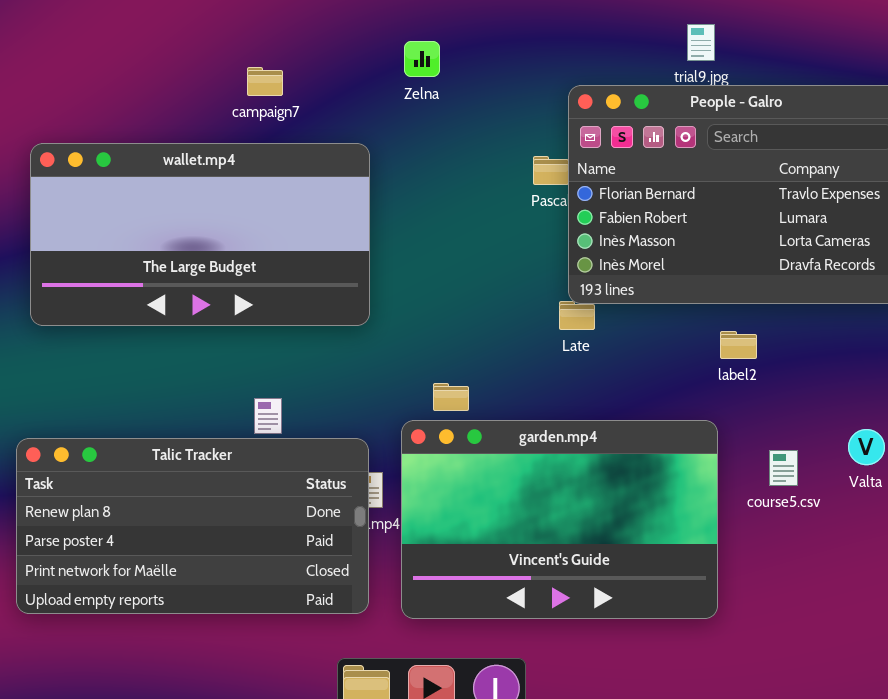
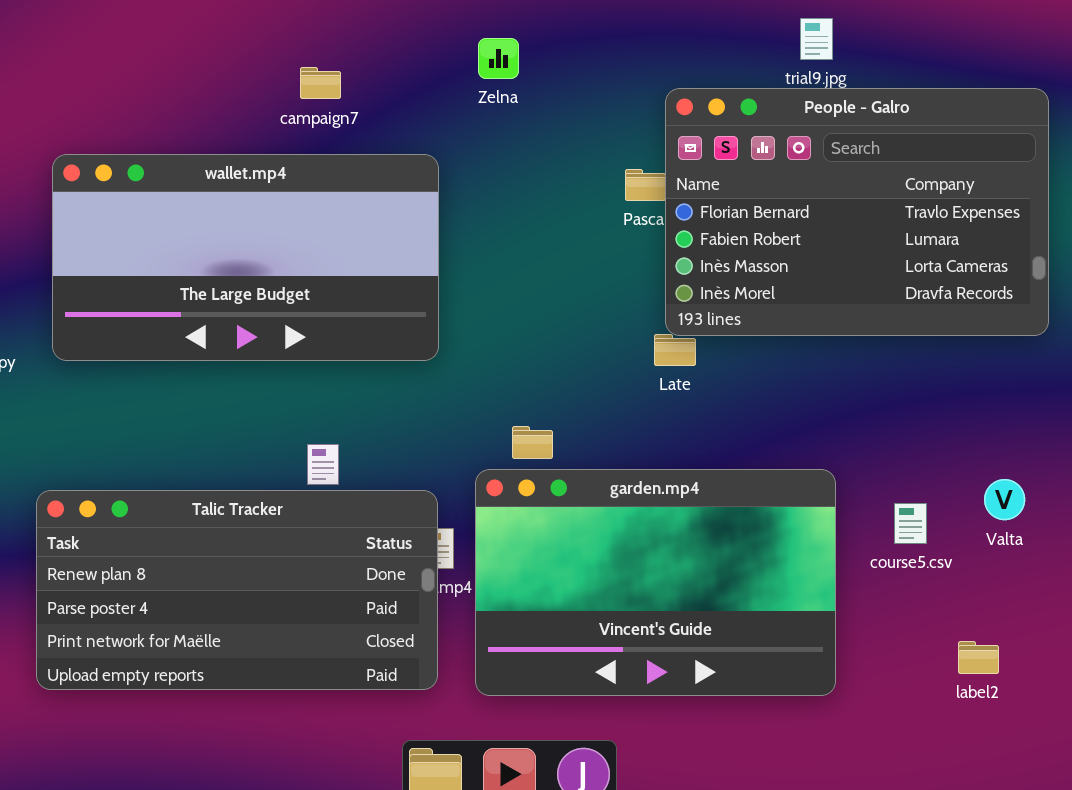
label2: [720,331,757,359] -> [958,641,999,674], moved

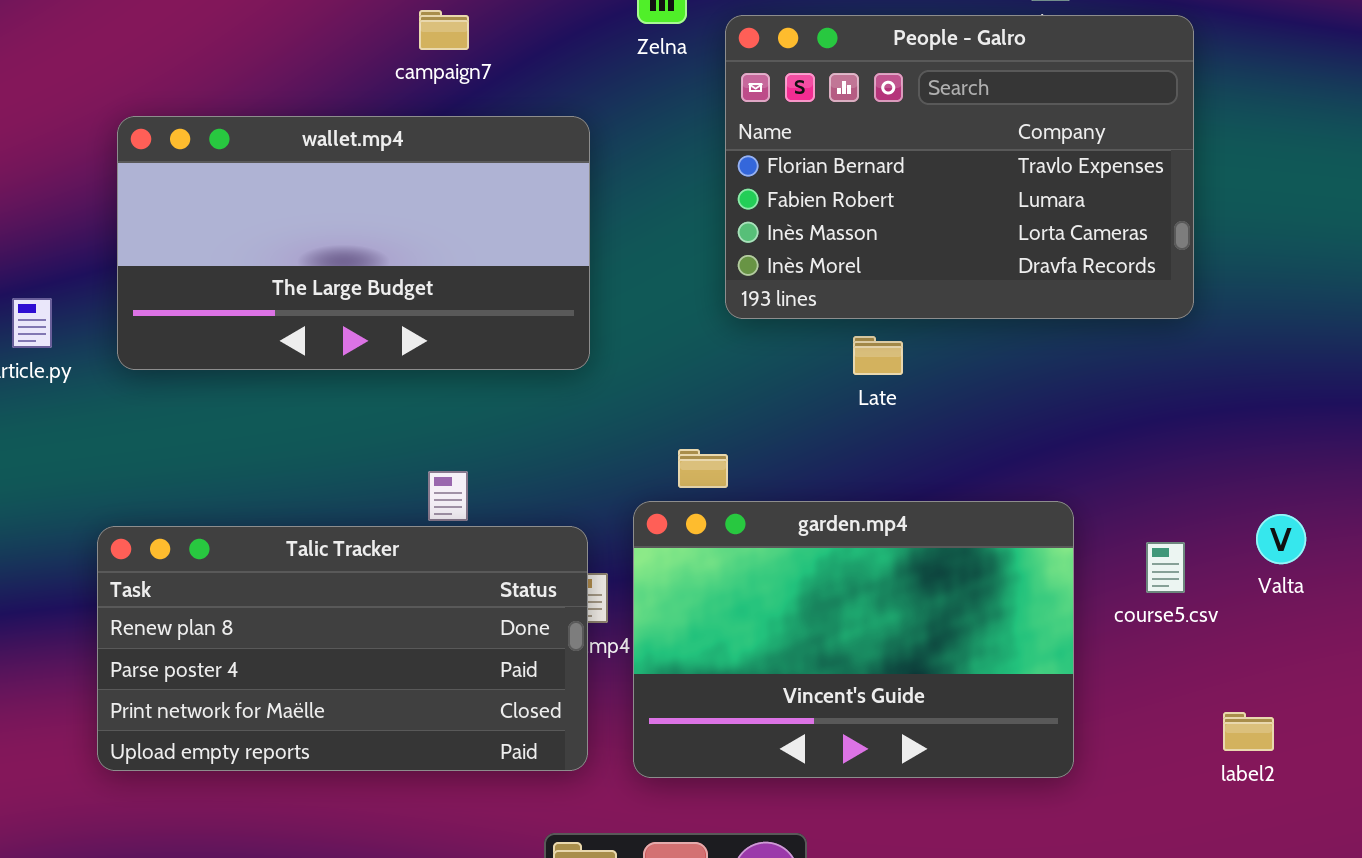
People - Galro: [665,88,1049,336] -> [725,15,1194,319], moved

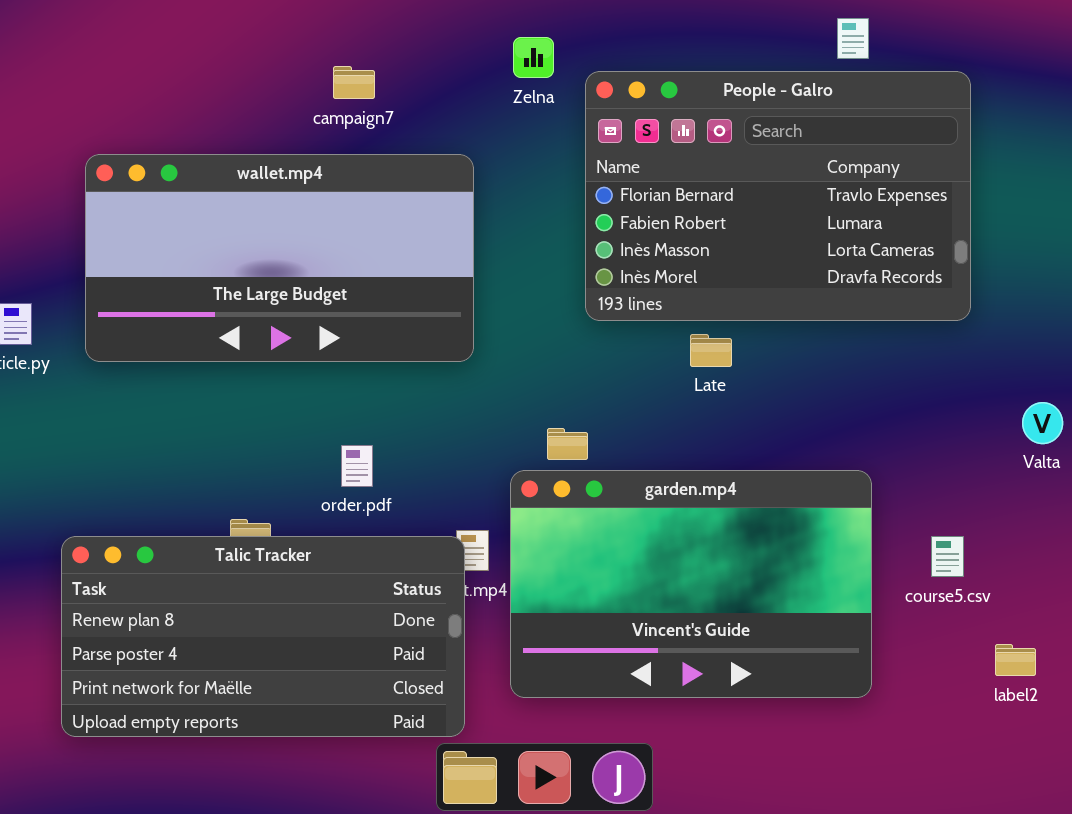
Valta: [1256,514,1306,564] -> [1022,402,1063,444], moved
Talic Tracker: [97,526,588,771] -> [61,536,465,737], moved
course5.csv: [1146,542,1185,593] -> [931,536,964,577], moved

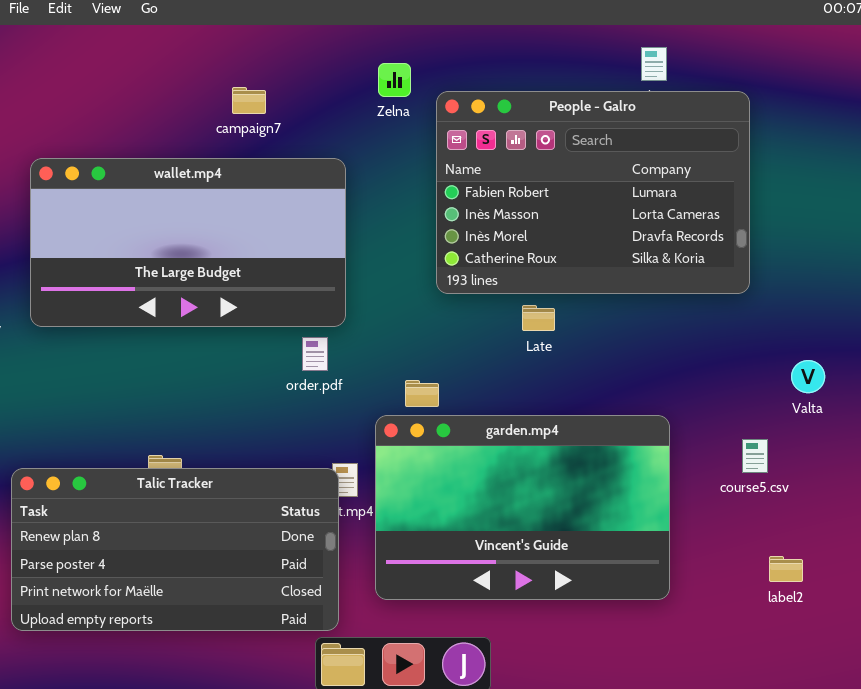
People - Galro: [585,71,971,321] -> [436,91,750,294], scrolled down 1 row
order.pdf: [341,445,373,487] -> [302,337,328,371], moved
course5.csv: [931,536,964,577] -> [742,439,768,473], moved

